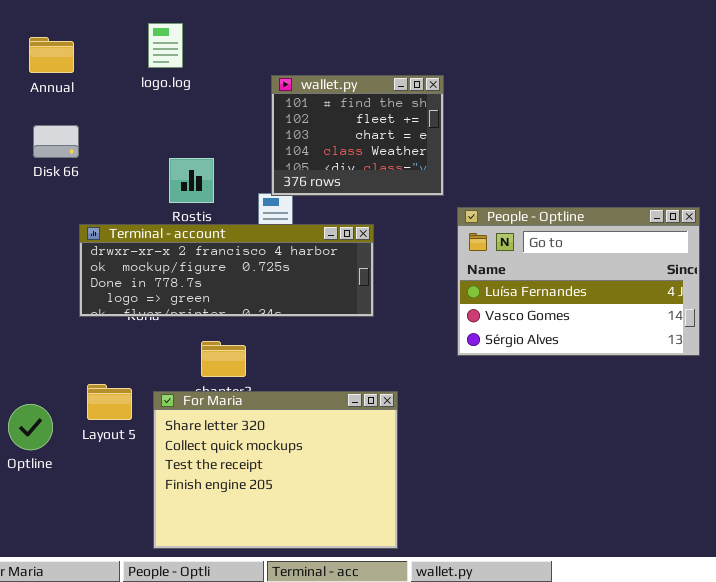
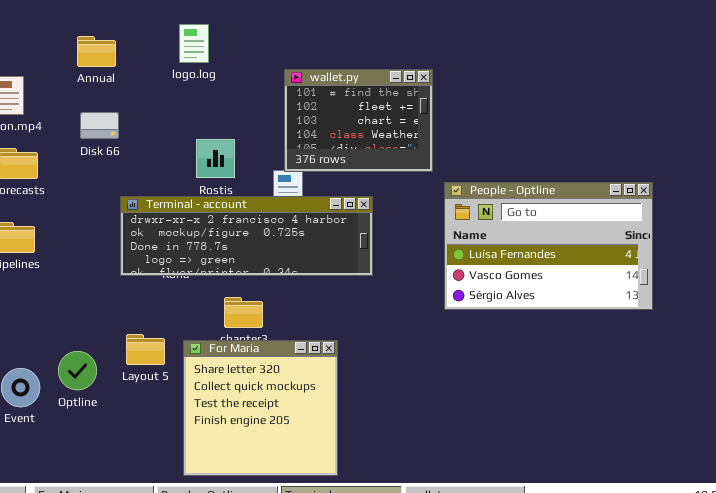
For Maria: [153,391,398,549] -> [183,340,338,476], resized

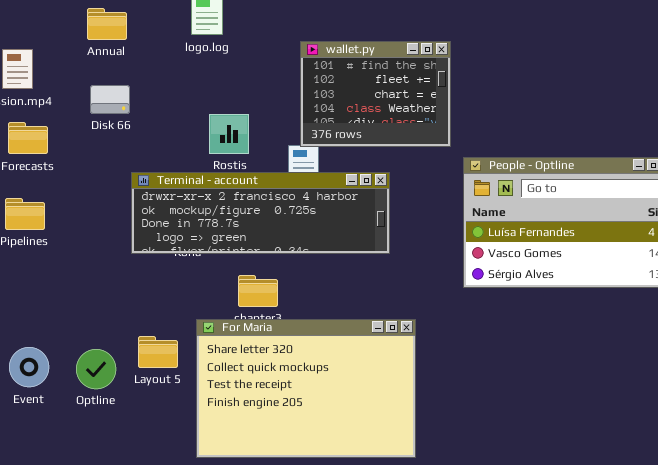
Layout 5: [126,334,165,365] -> [138,336,178,368], moved
For Maria: [183,340,338,476] -> [196,319,416,458], resized
Optline: [58,351,97,390] -> [76,349,116,389], moved

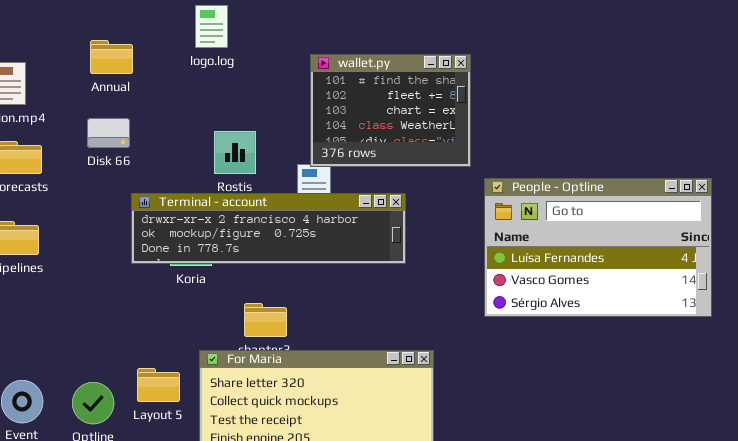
Annual: [87,8,127,40] -> [90,40,133,74], moved
Disk 66: [90,85,130,114] -> [87,118,130,148], moved
Terminal - account: [131,172,390,254] -> [131,193,406,264], resized

